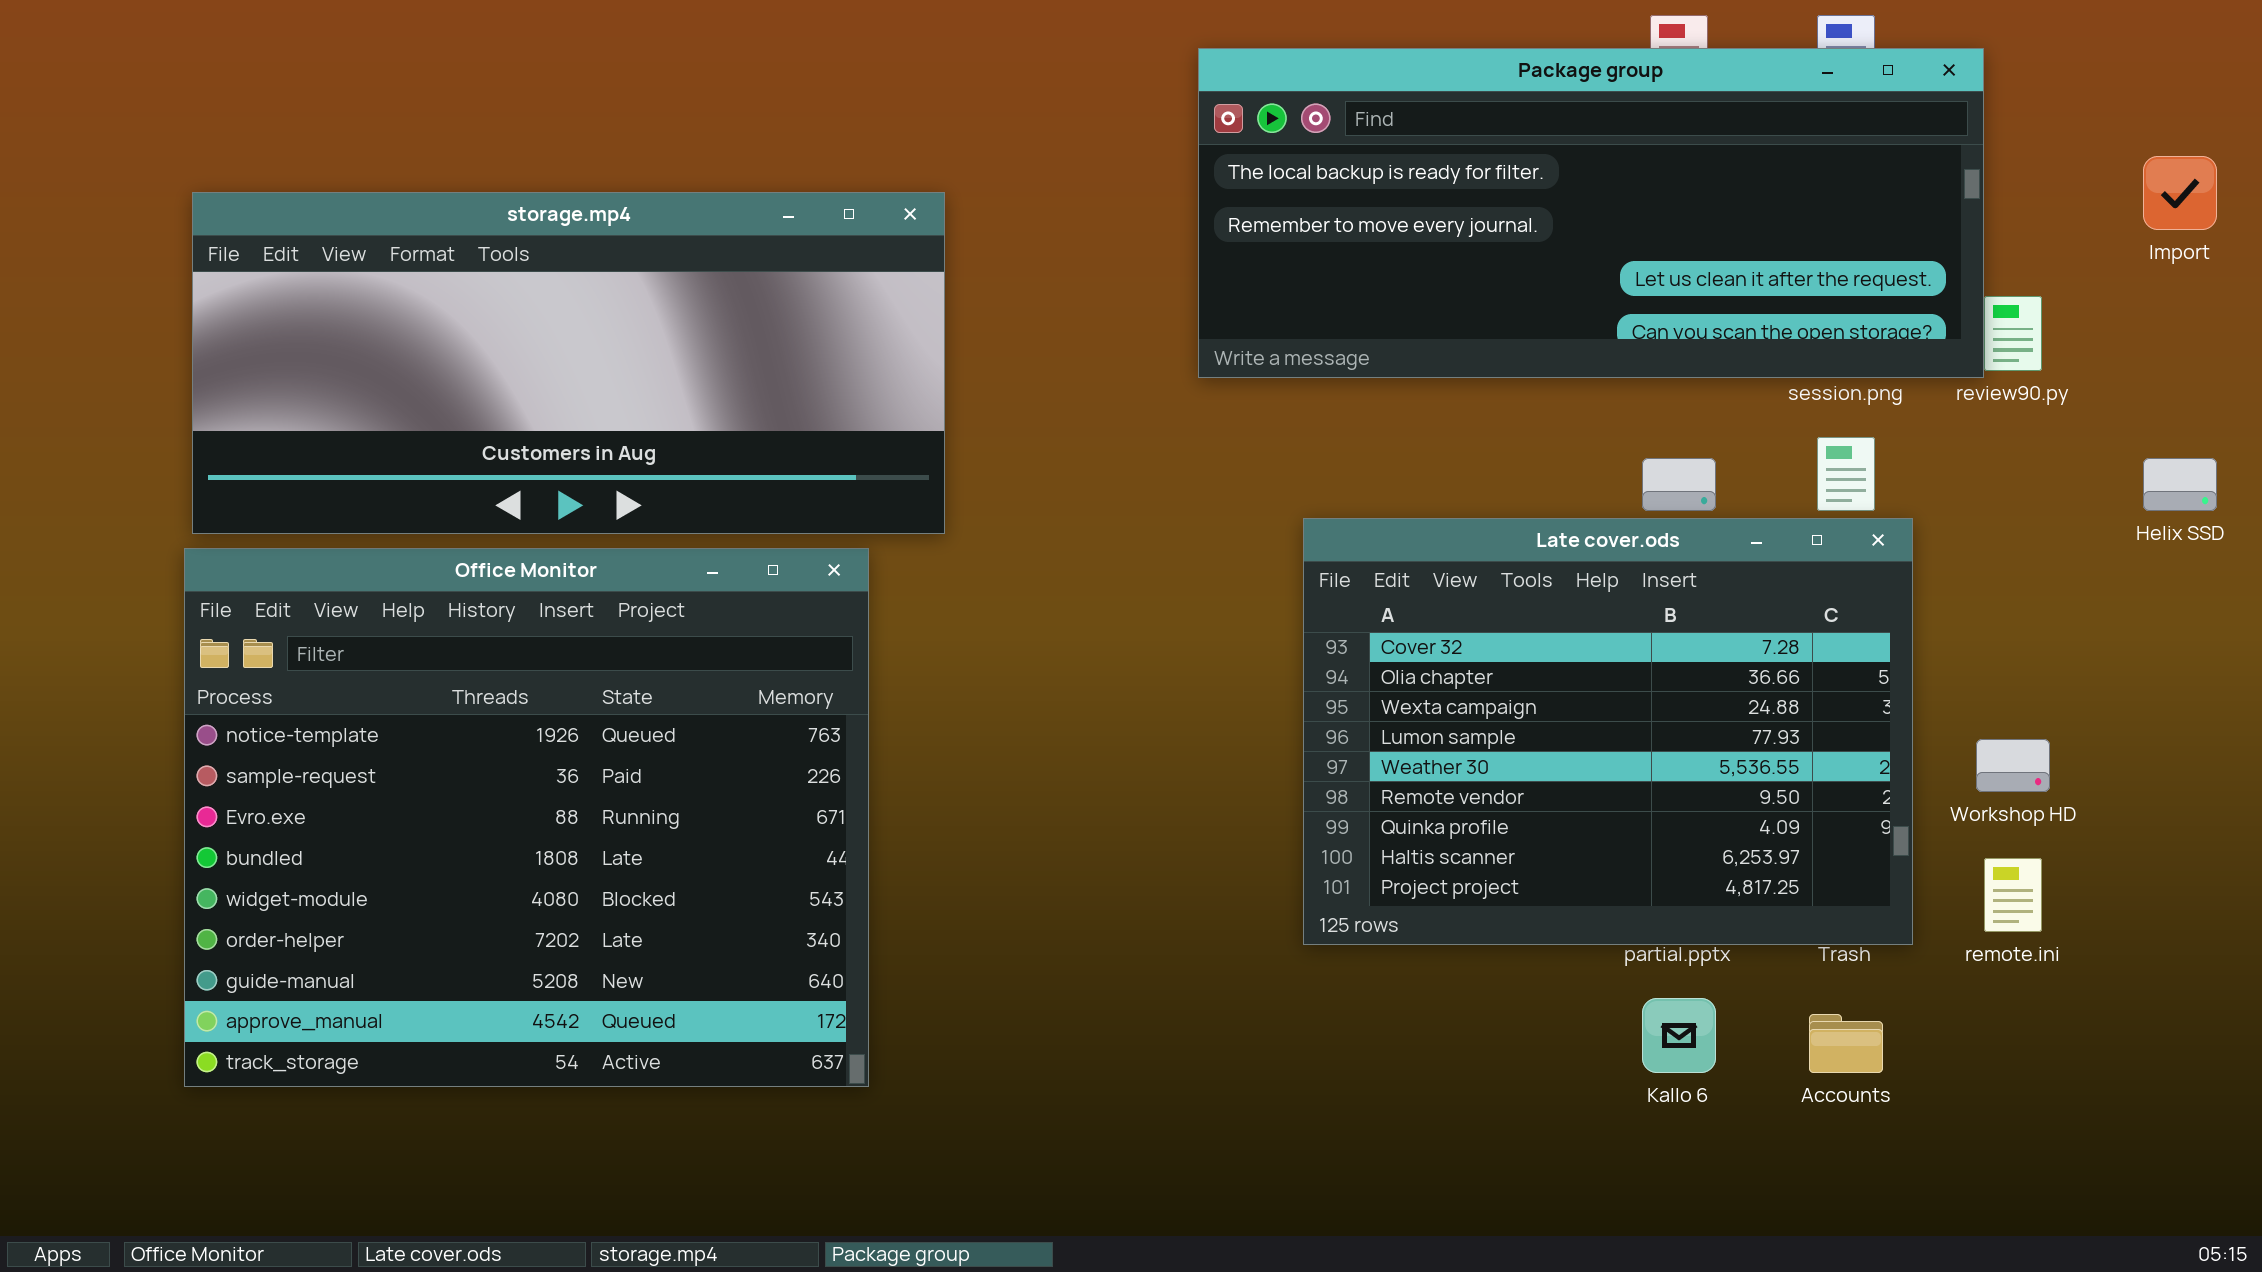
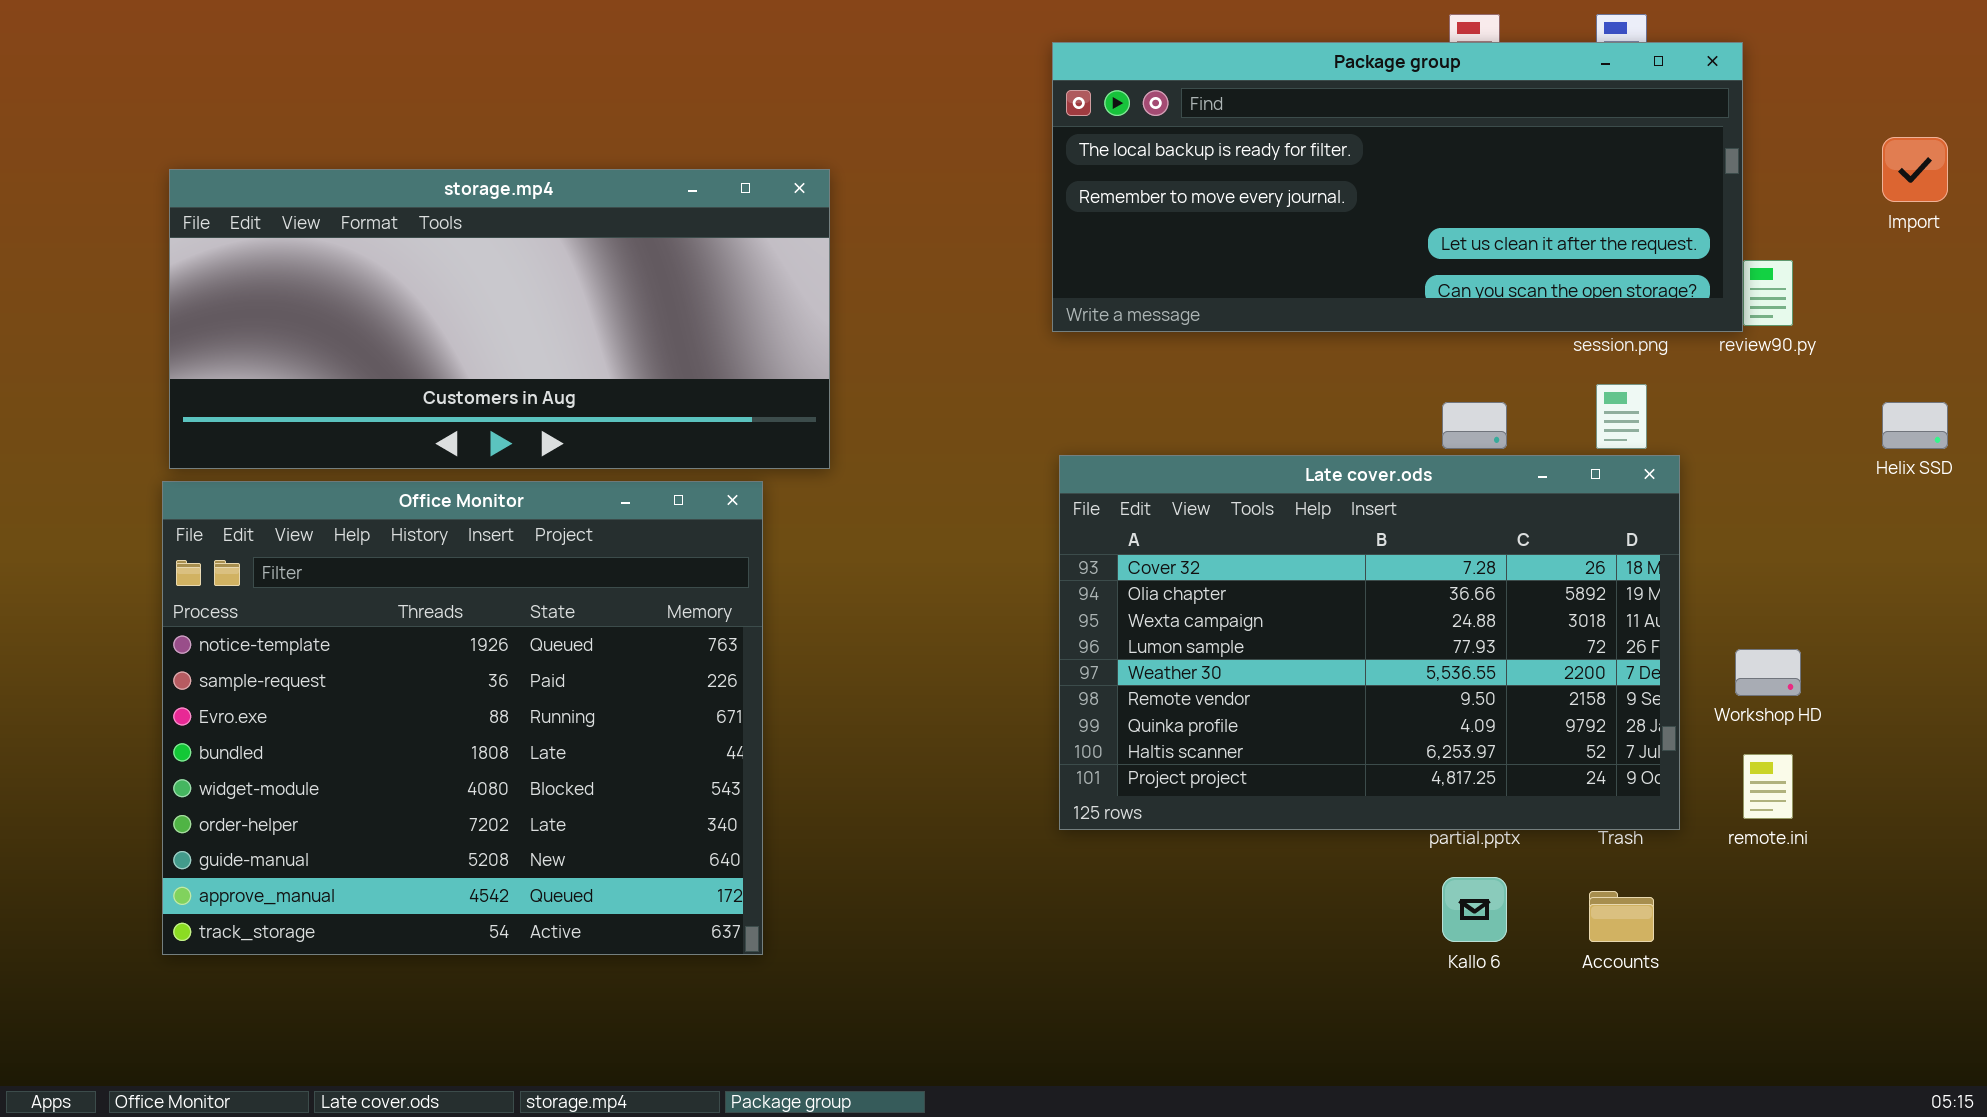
Late cover.ods: [1303,518,1913,945] -> [1059,455,1680,830], resized

